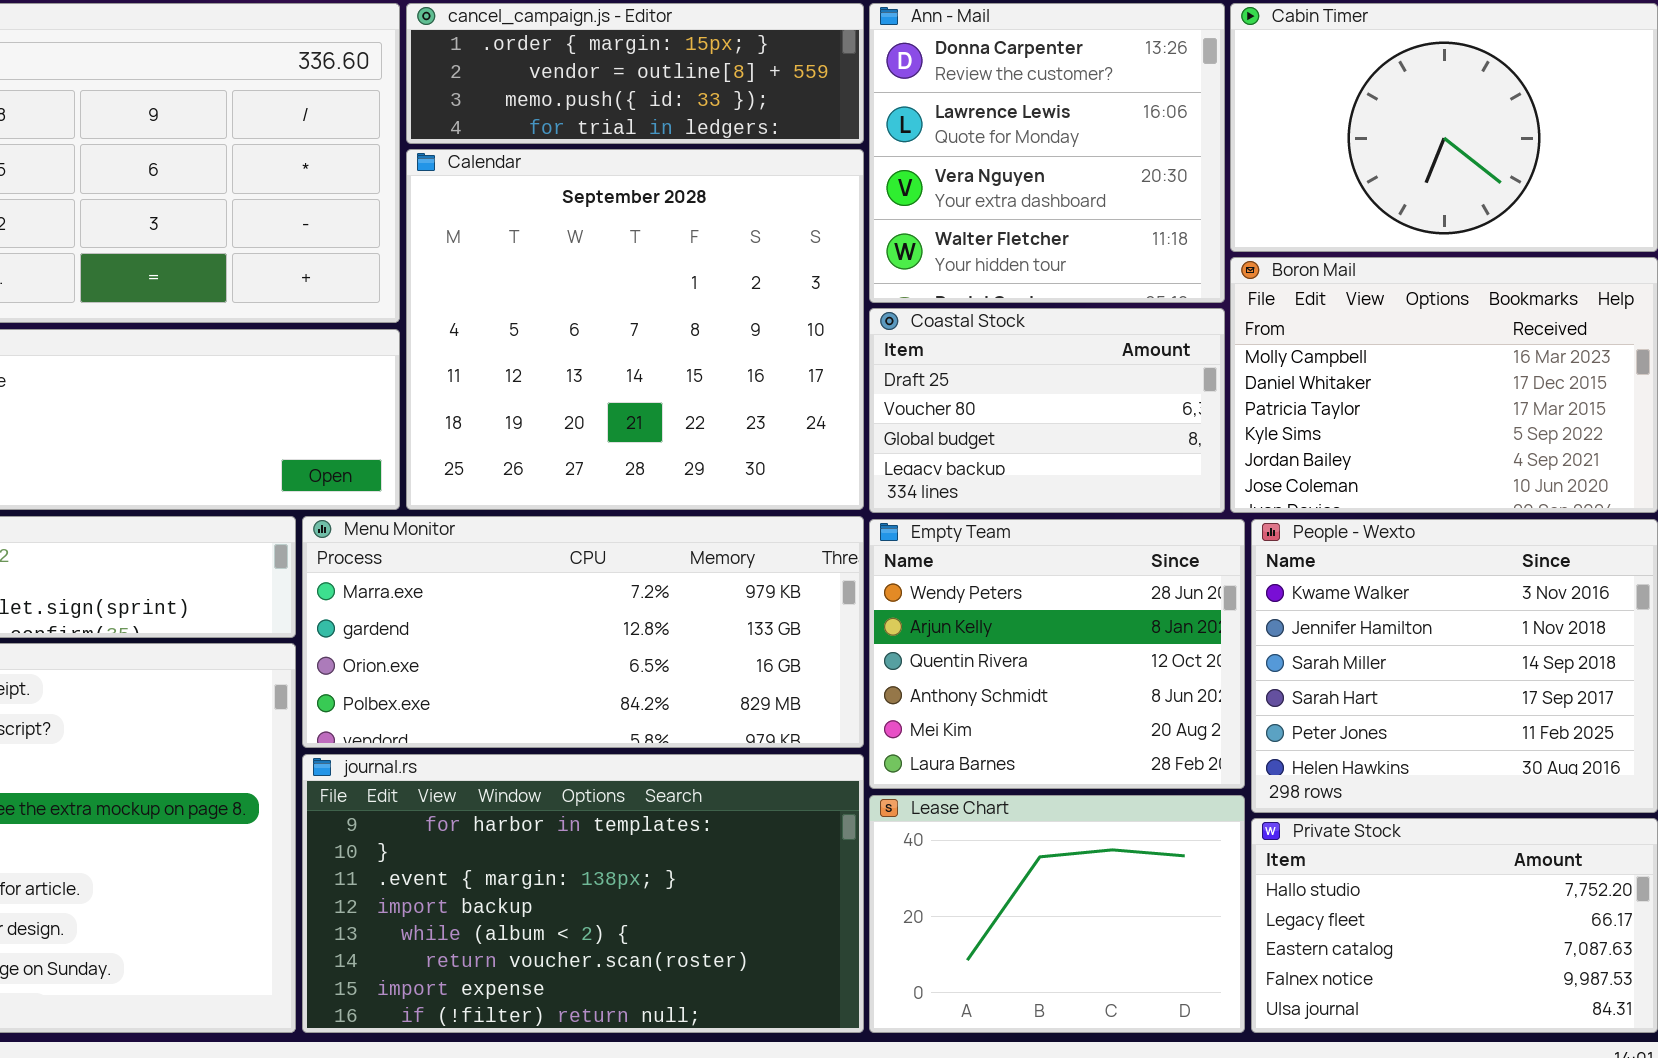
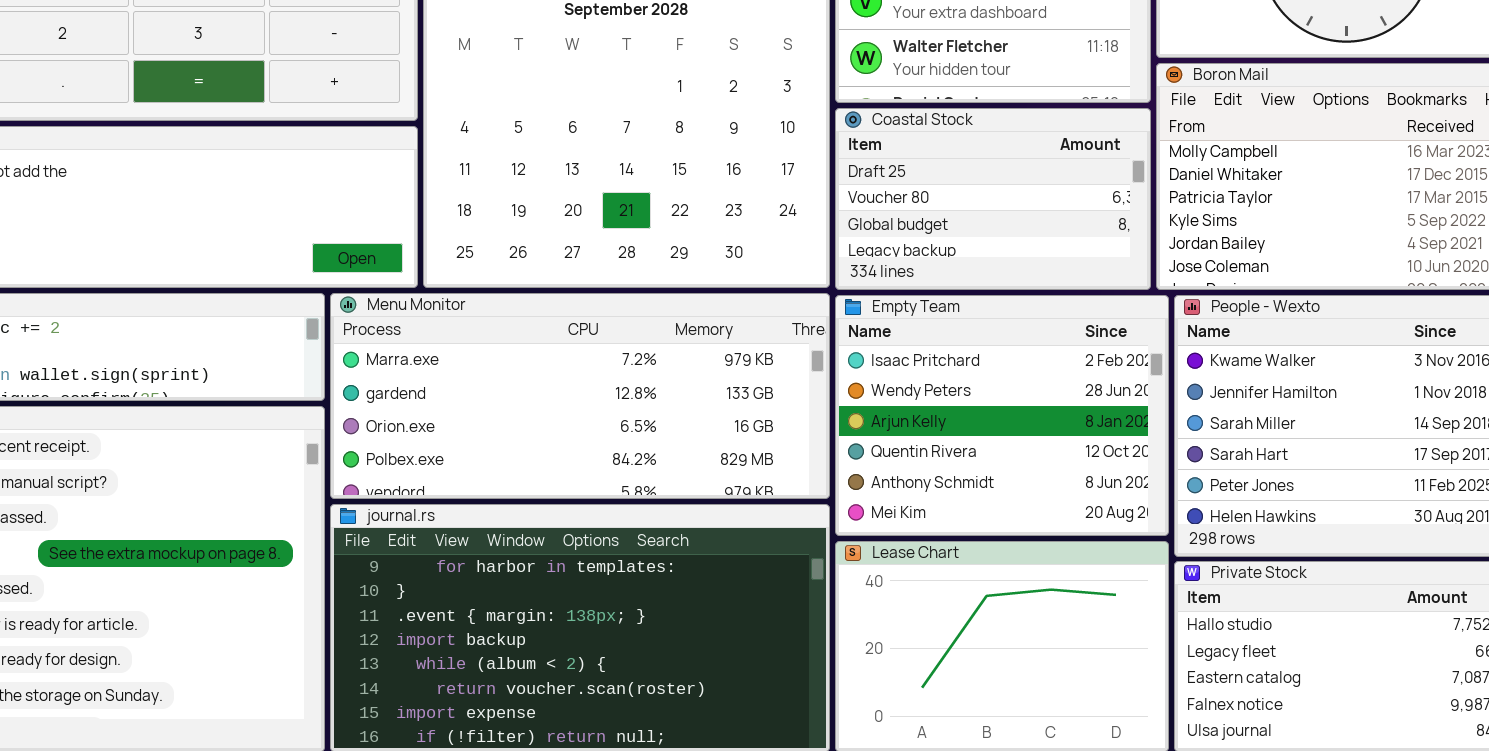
Empty Team: [869,519,1245,789] -> [835,295,1169,536], scrolled up 1 row

